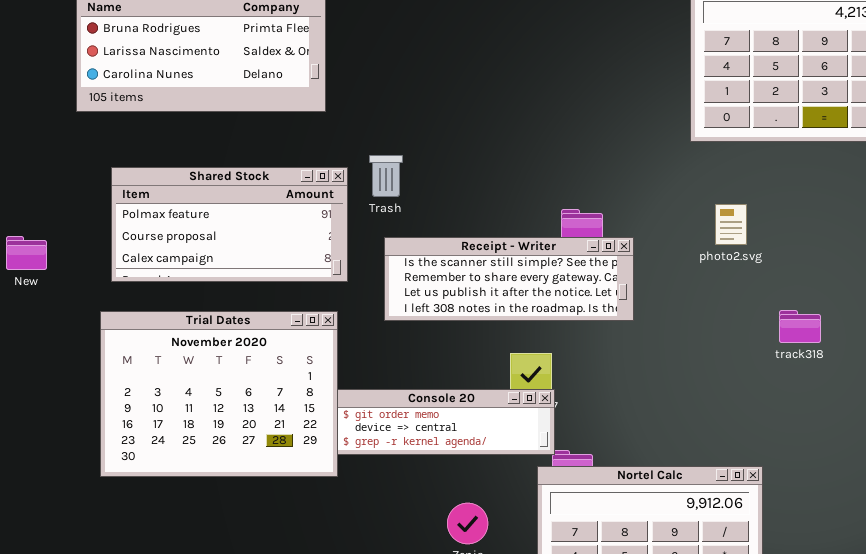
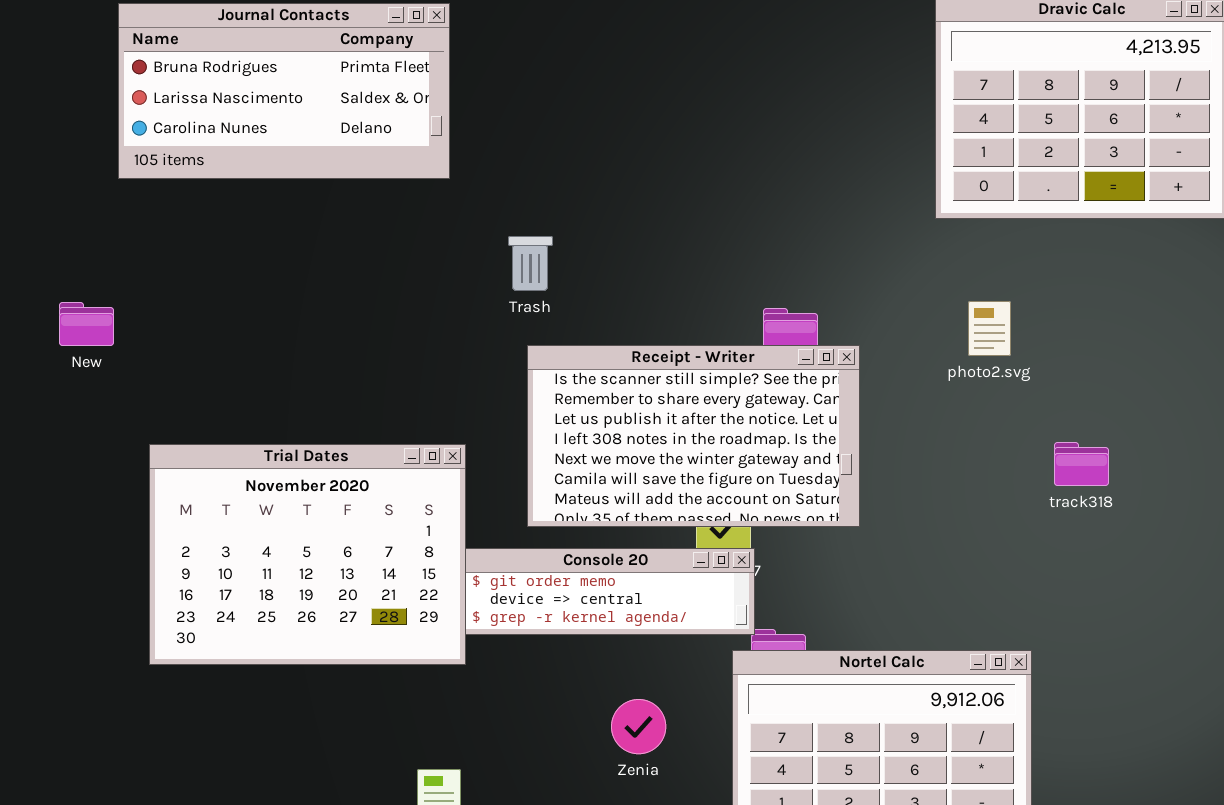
Shared Stock: [111,167,348,282] -> none, closed
New: [6,236,47,270] -> [59,302,114,346], moved
Receipt - Writer: [384,237,634,321] -> [527,345,860,527], resized

